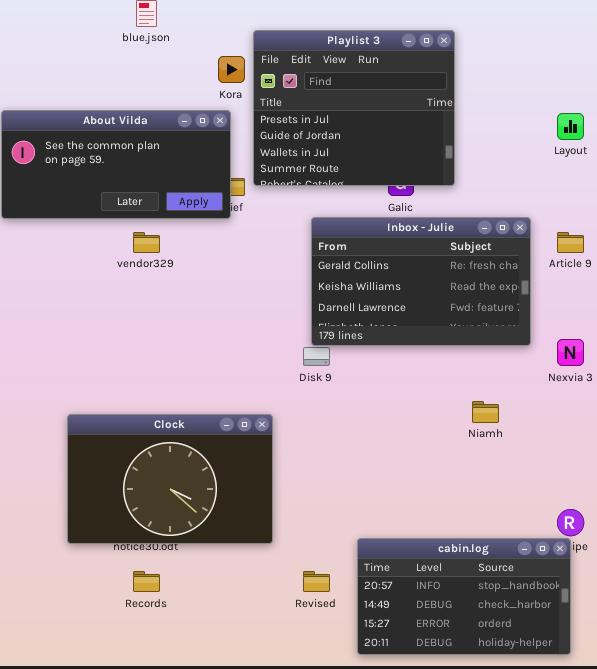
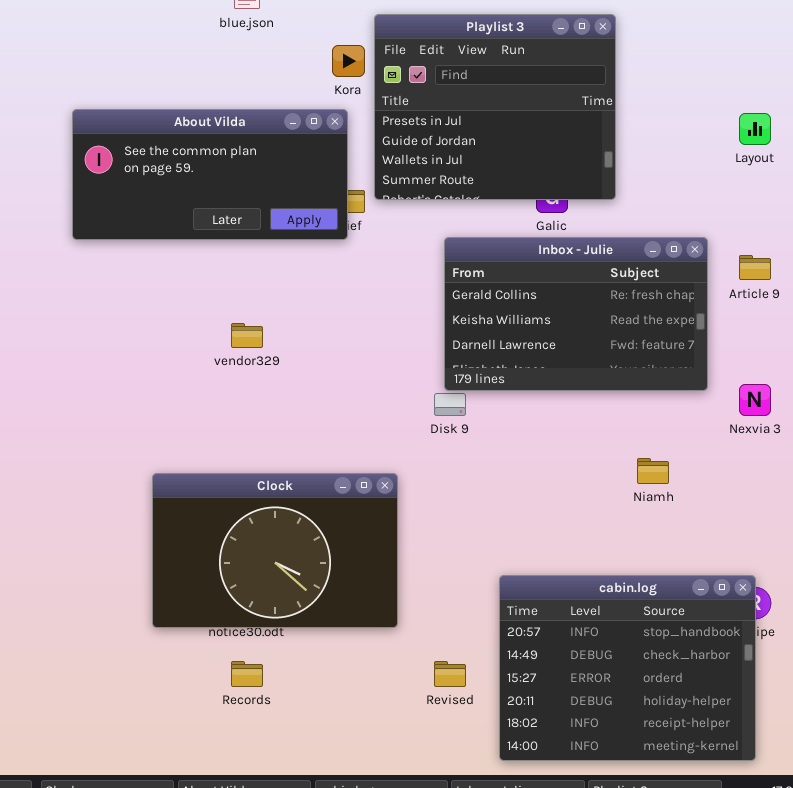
vendor329: [133,232,160,253] -> [231,323,263,348], moved
cabin.log: [357,538,571,655] -> [499,575,756,761], resized

